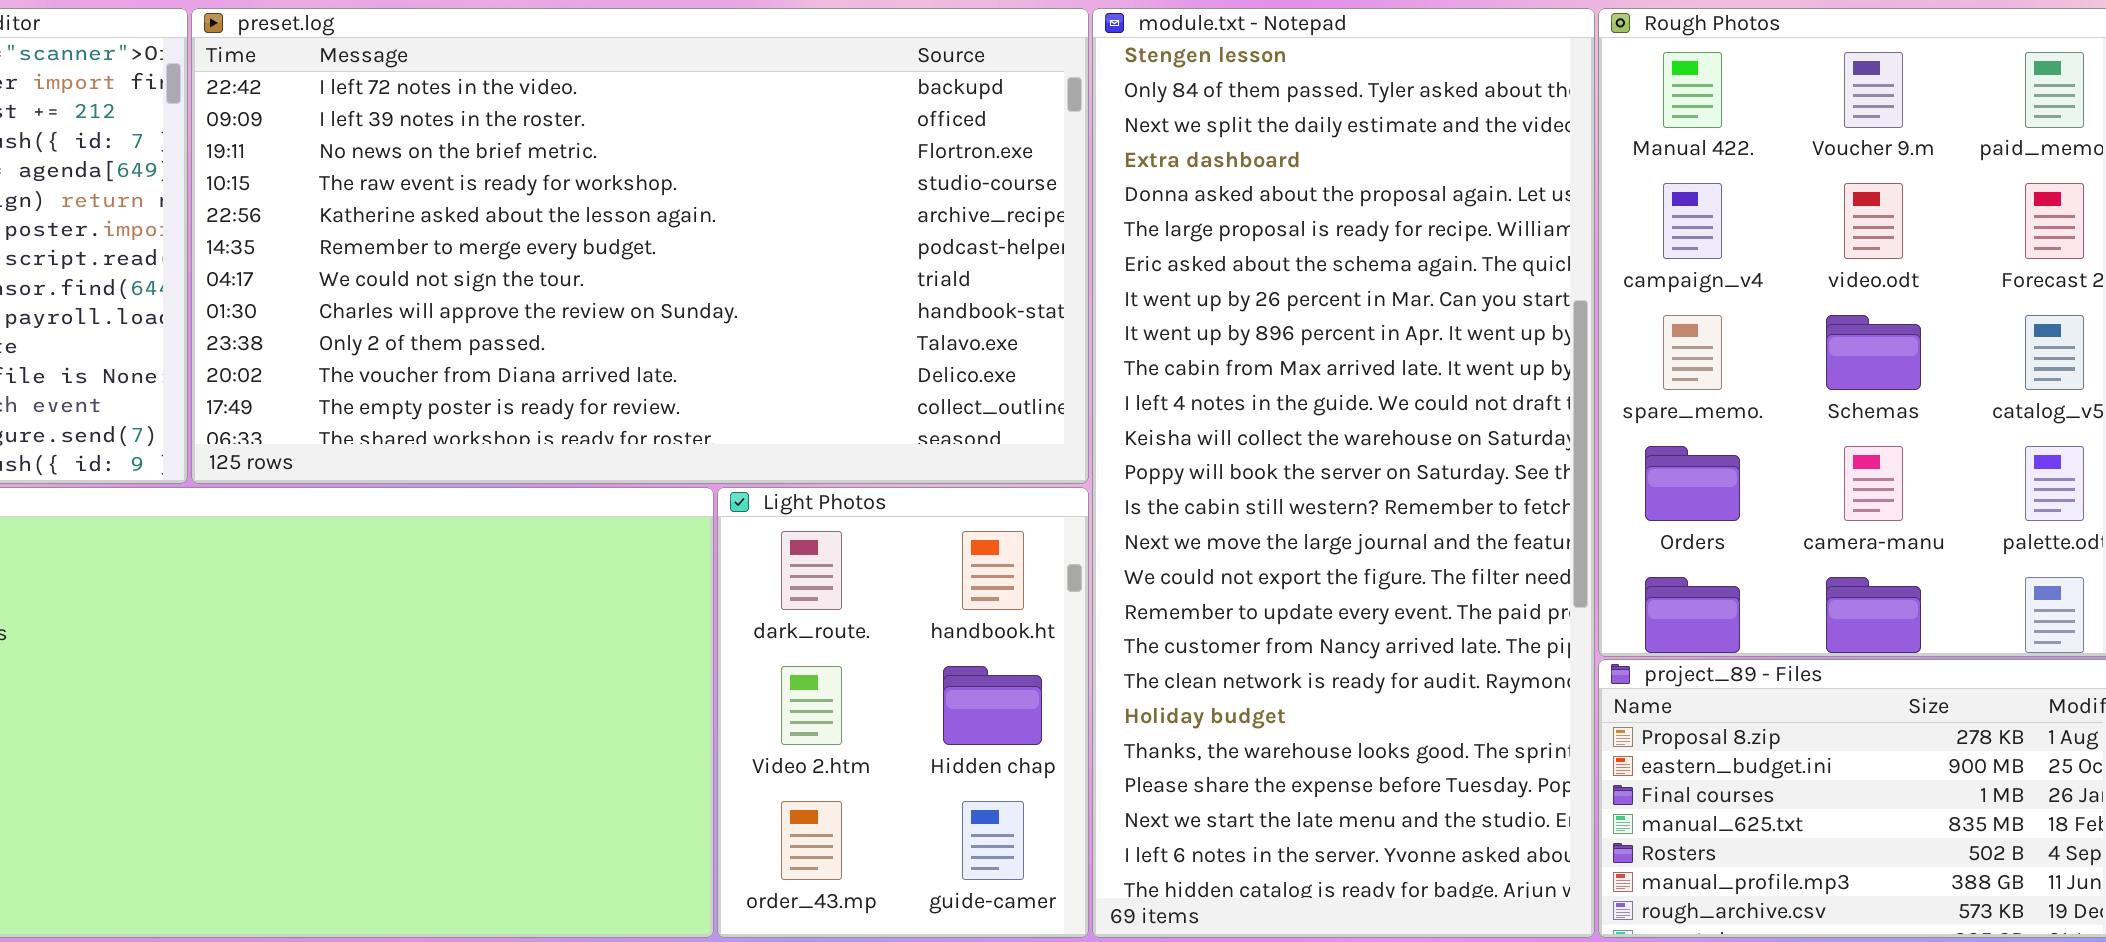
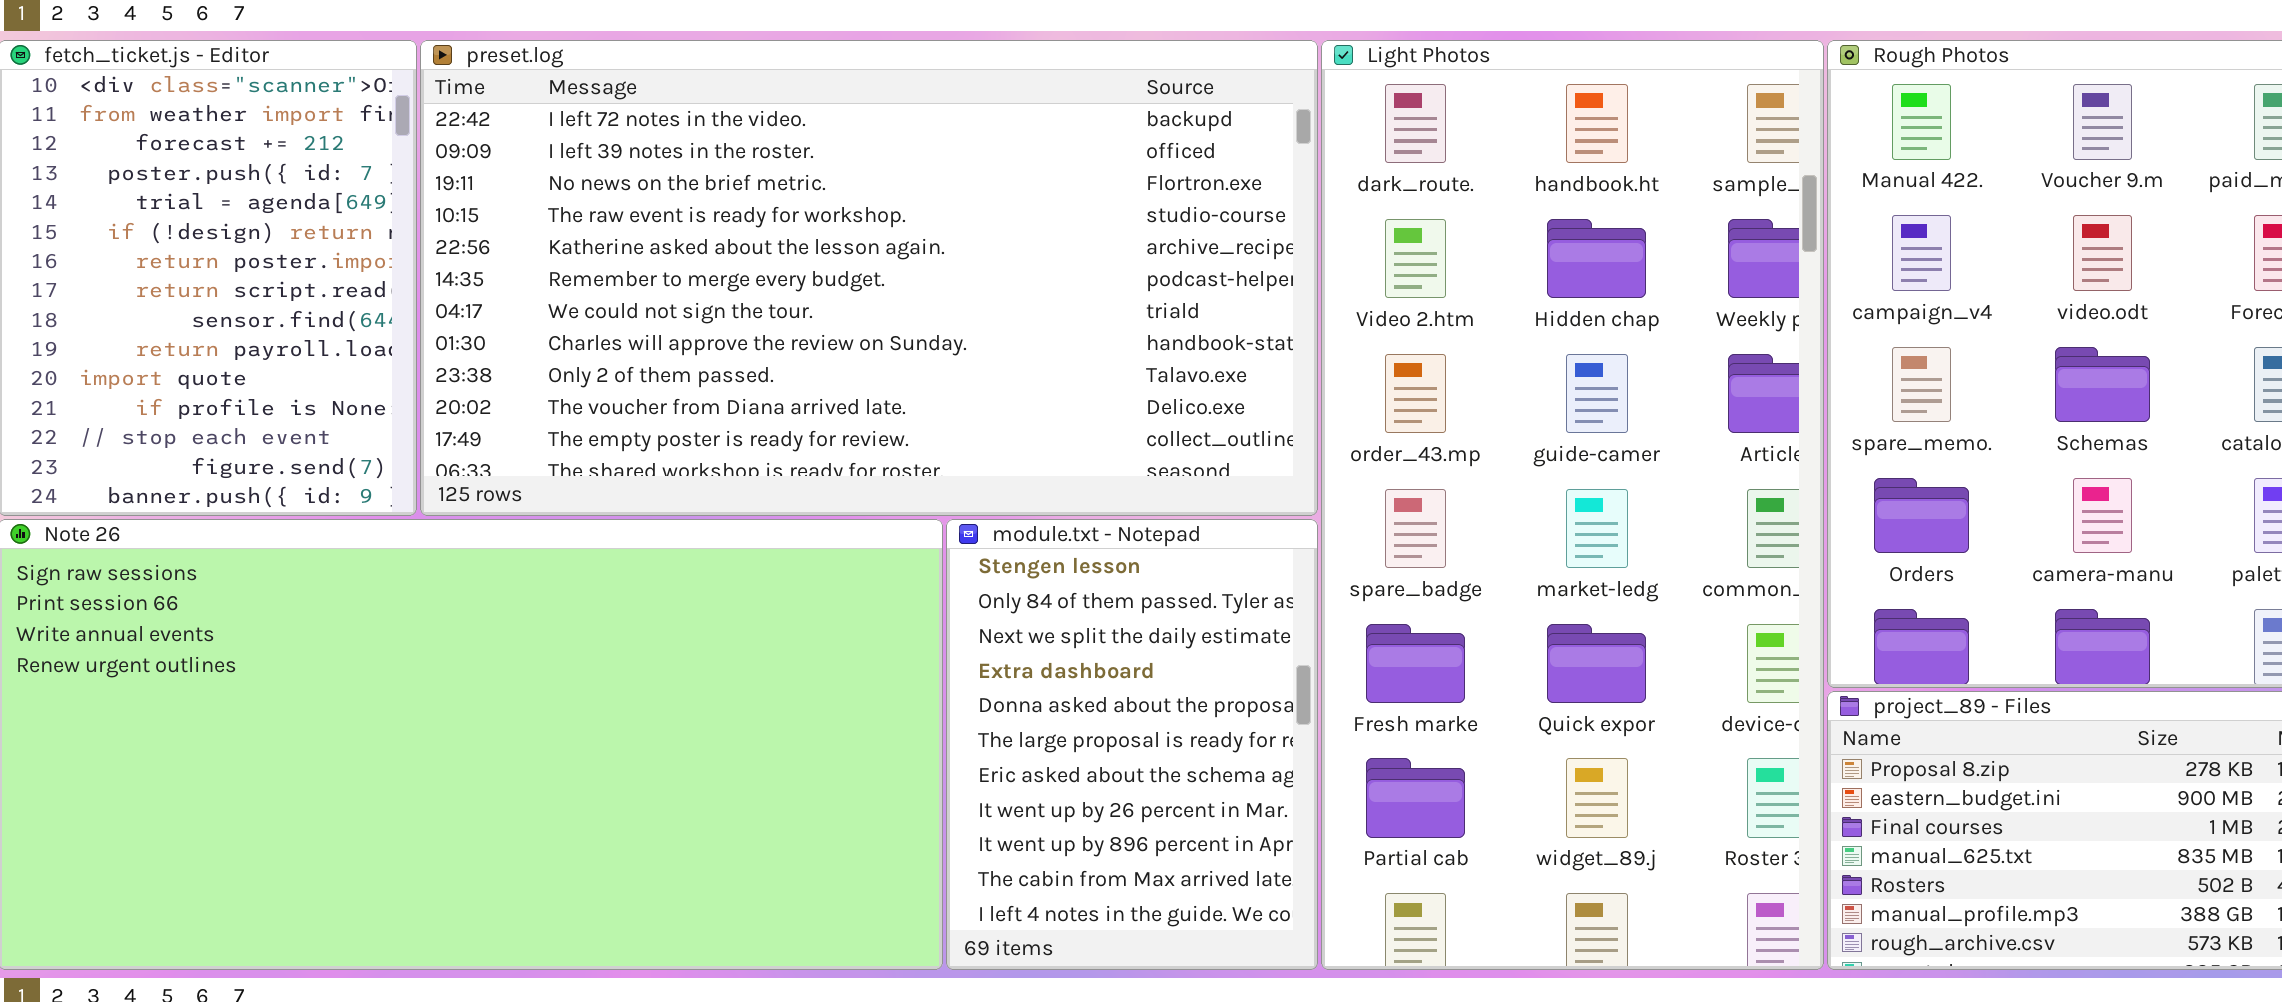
module.txt - Notepad: [1092,8,1595,938] -> [946,519,1318,970], moved, resized
Light Photos: [717,487,1089,938] -> [1321,40,1824,970], moved, resized

